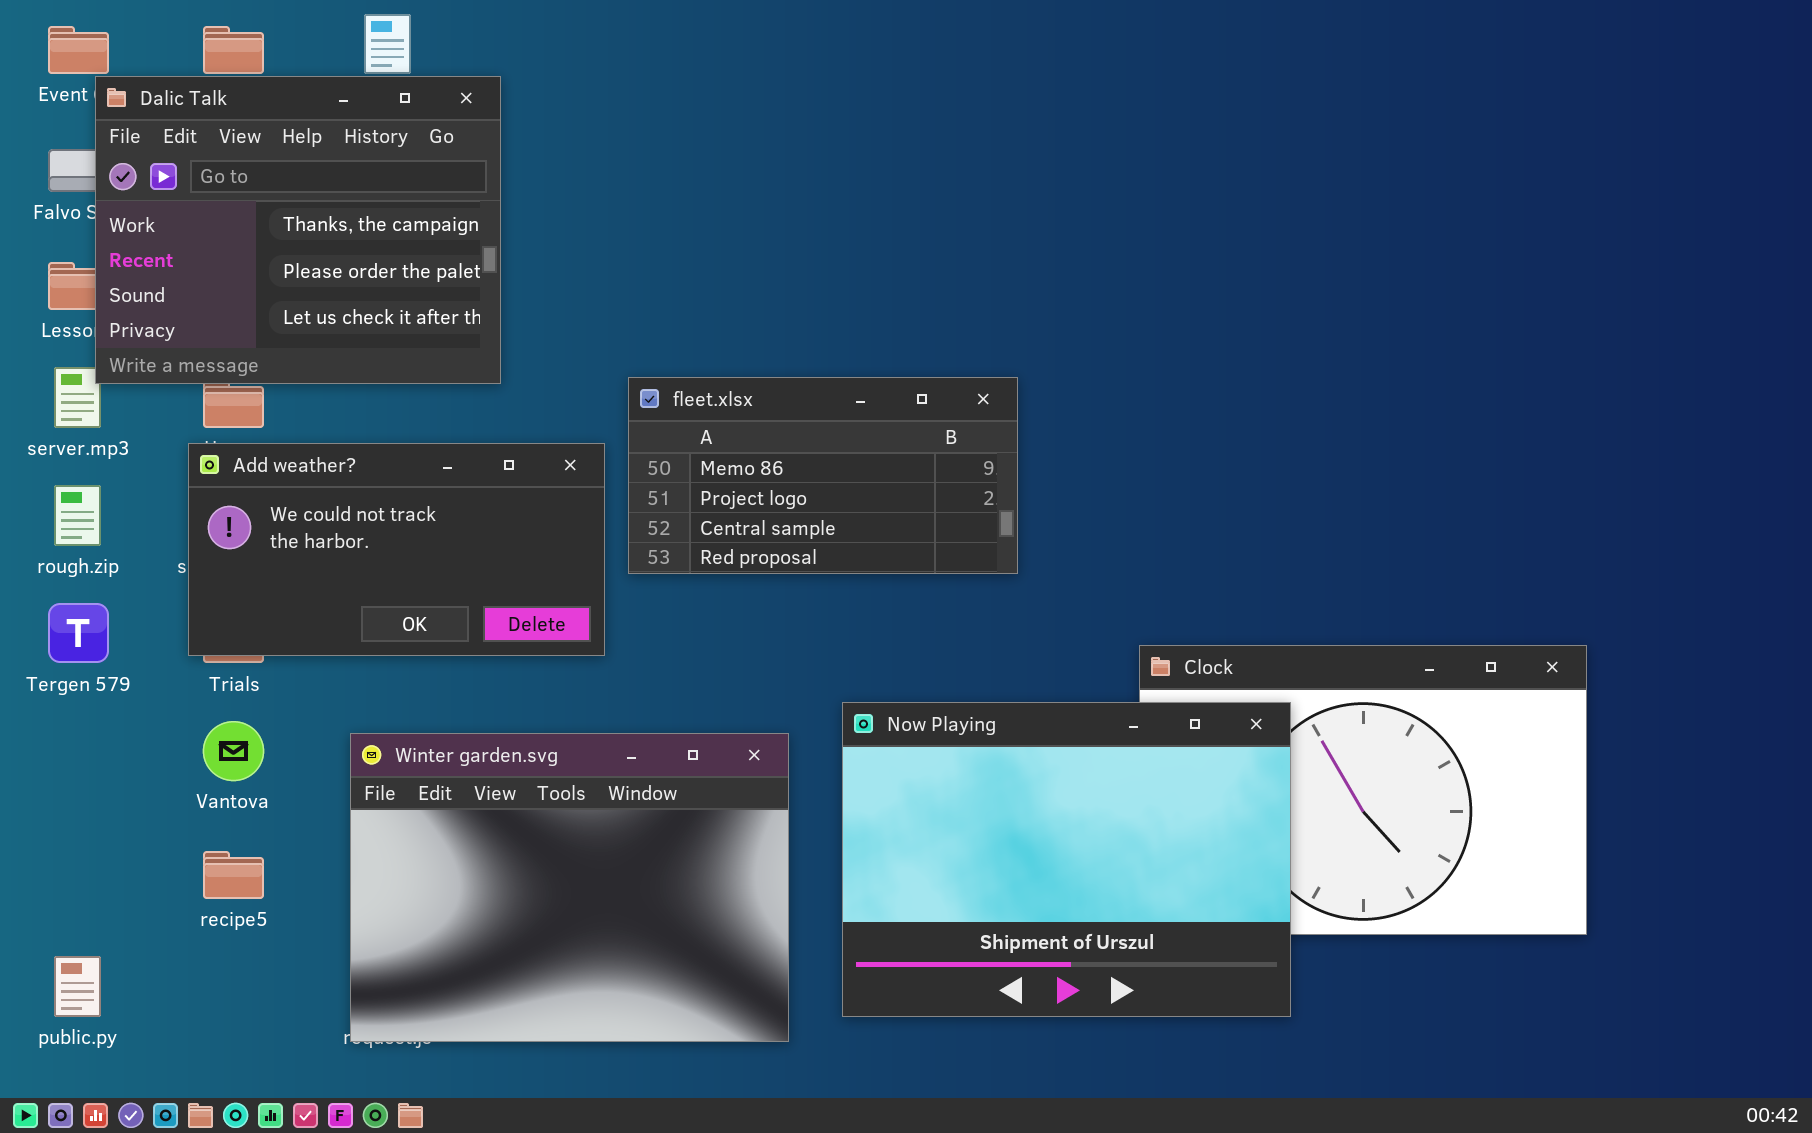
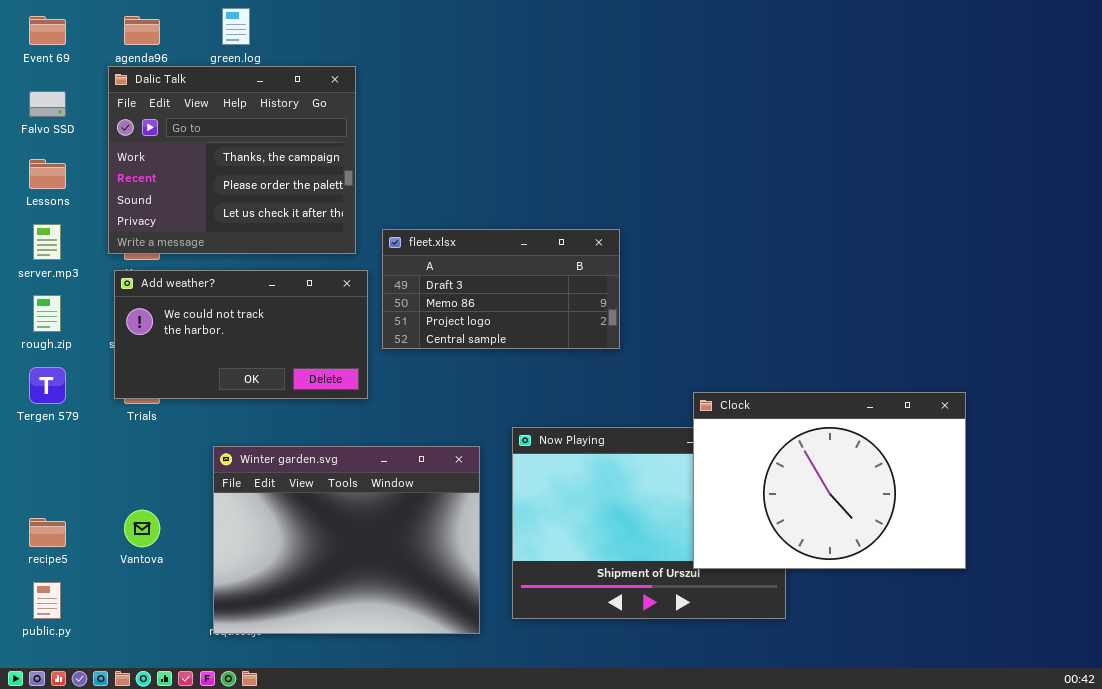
Dalic Talk: [95,76,501,384] -> [108,66,356,254], moved
fleet.xlsx: [628,377,1018,574] -> [382,229,620,349], scrolled up 1 row
Clock: [1139,645,1587,935] -> [693,392,966,569], raised
Vantova: [203,721,264,781] -> [124,510,160,547], moved
recipe5: [203,851,264,899] -> [29,518,66,547], moved

